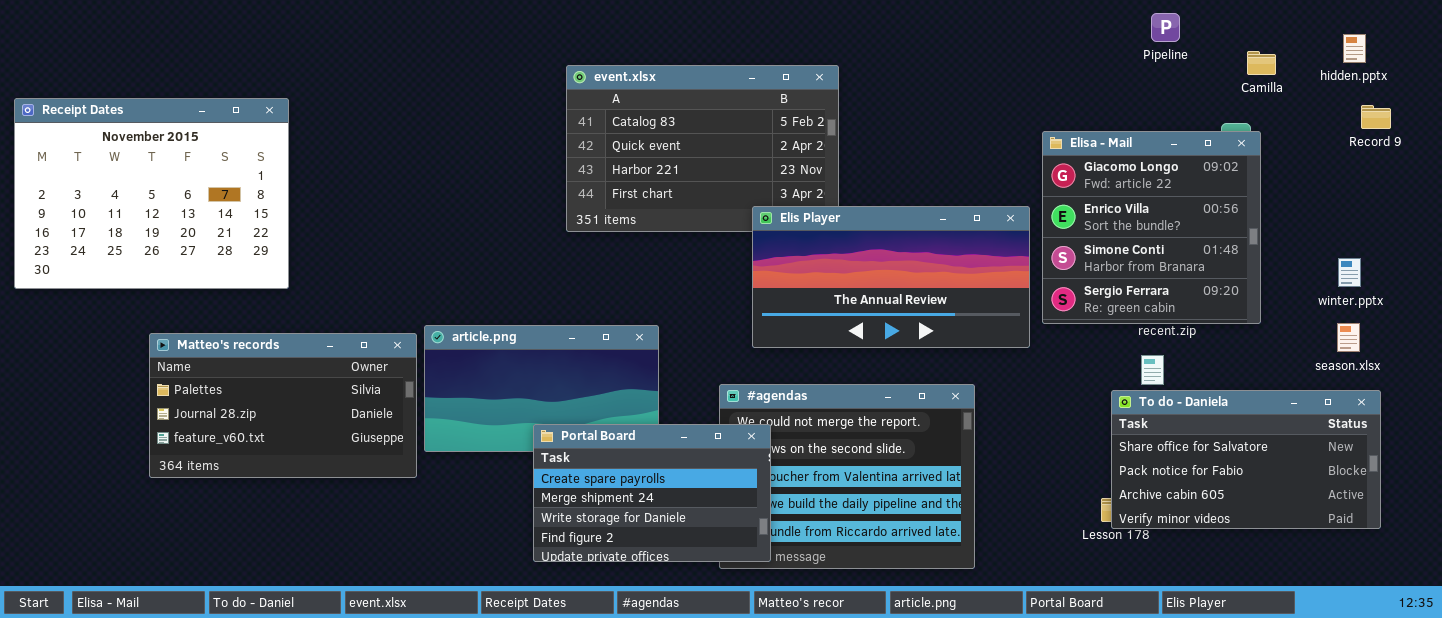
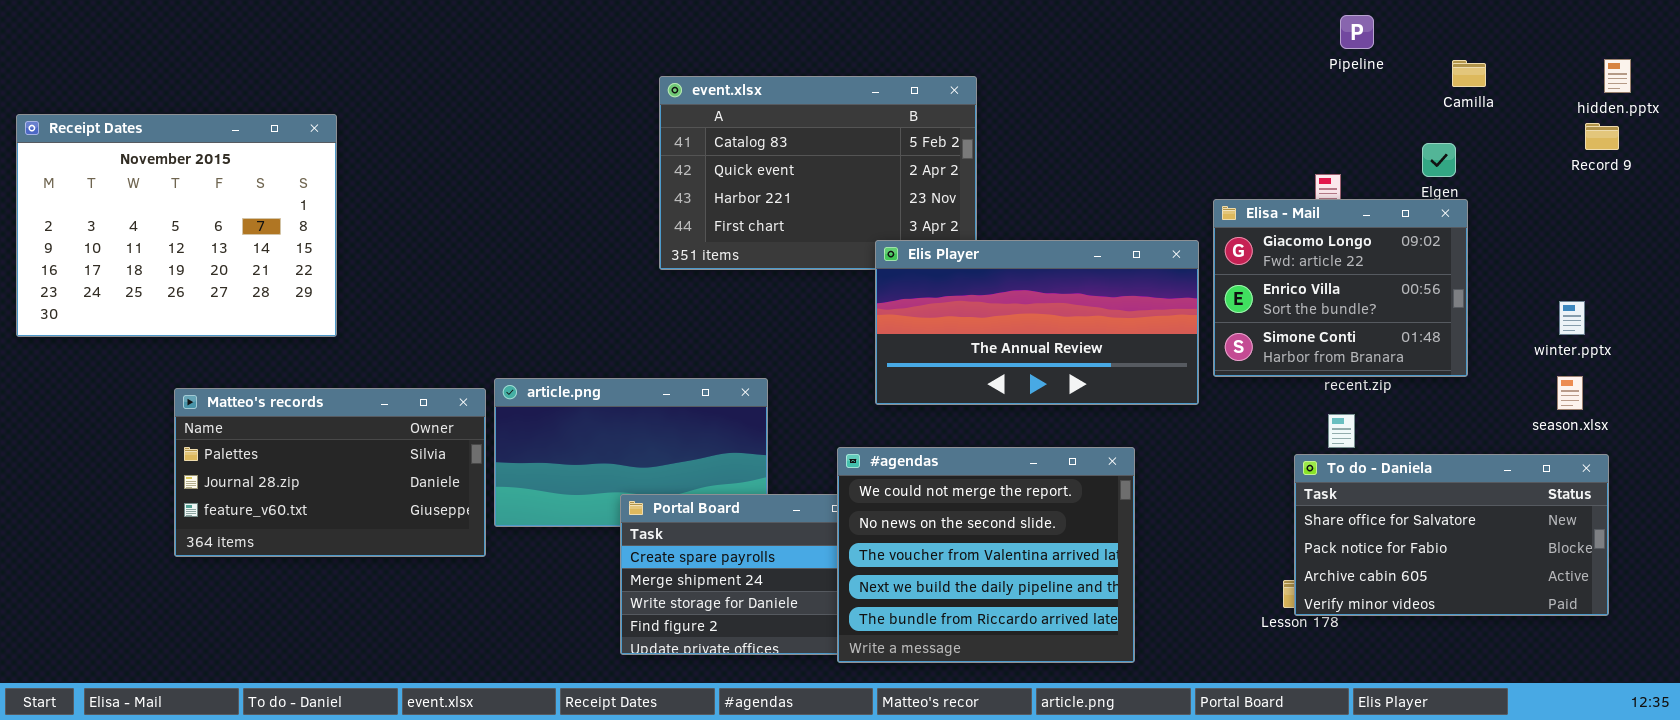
hidden.pptx: [1343,34,1366,63] -> [1604,59,1631,93], moved
Elisa - Mail: [1042,131,1261,324] -> [1213,199,1468,377], resized
#agendas: [719,384,975,569] -> [837,447,1135,663], raised

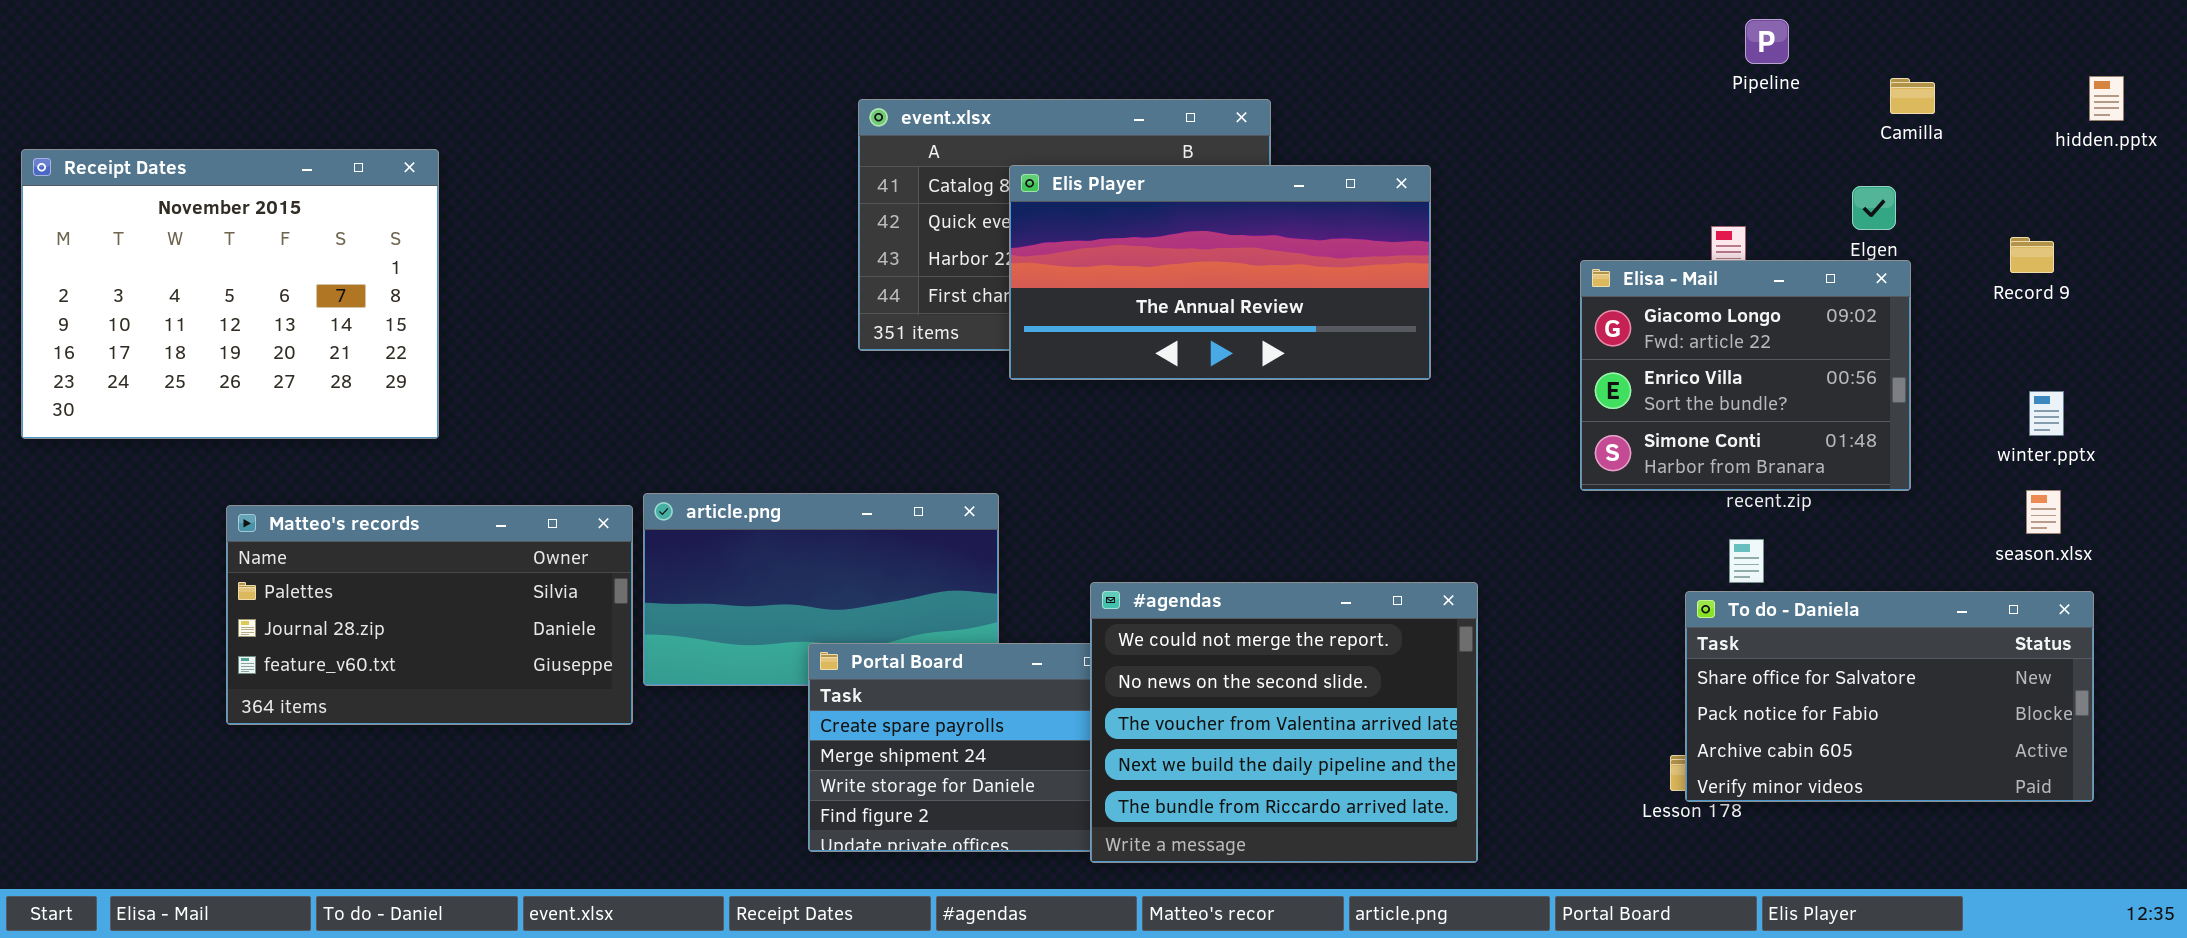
Record 9: [1585,123,1619,150] -> [2010,237,2054,273], moved
Elis Player: [875,240,1199,405] -> [1009,165,1431,380], moved

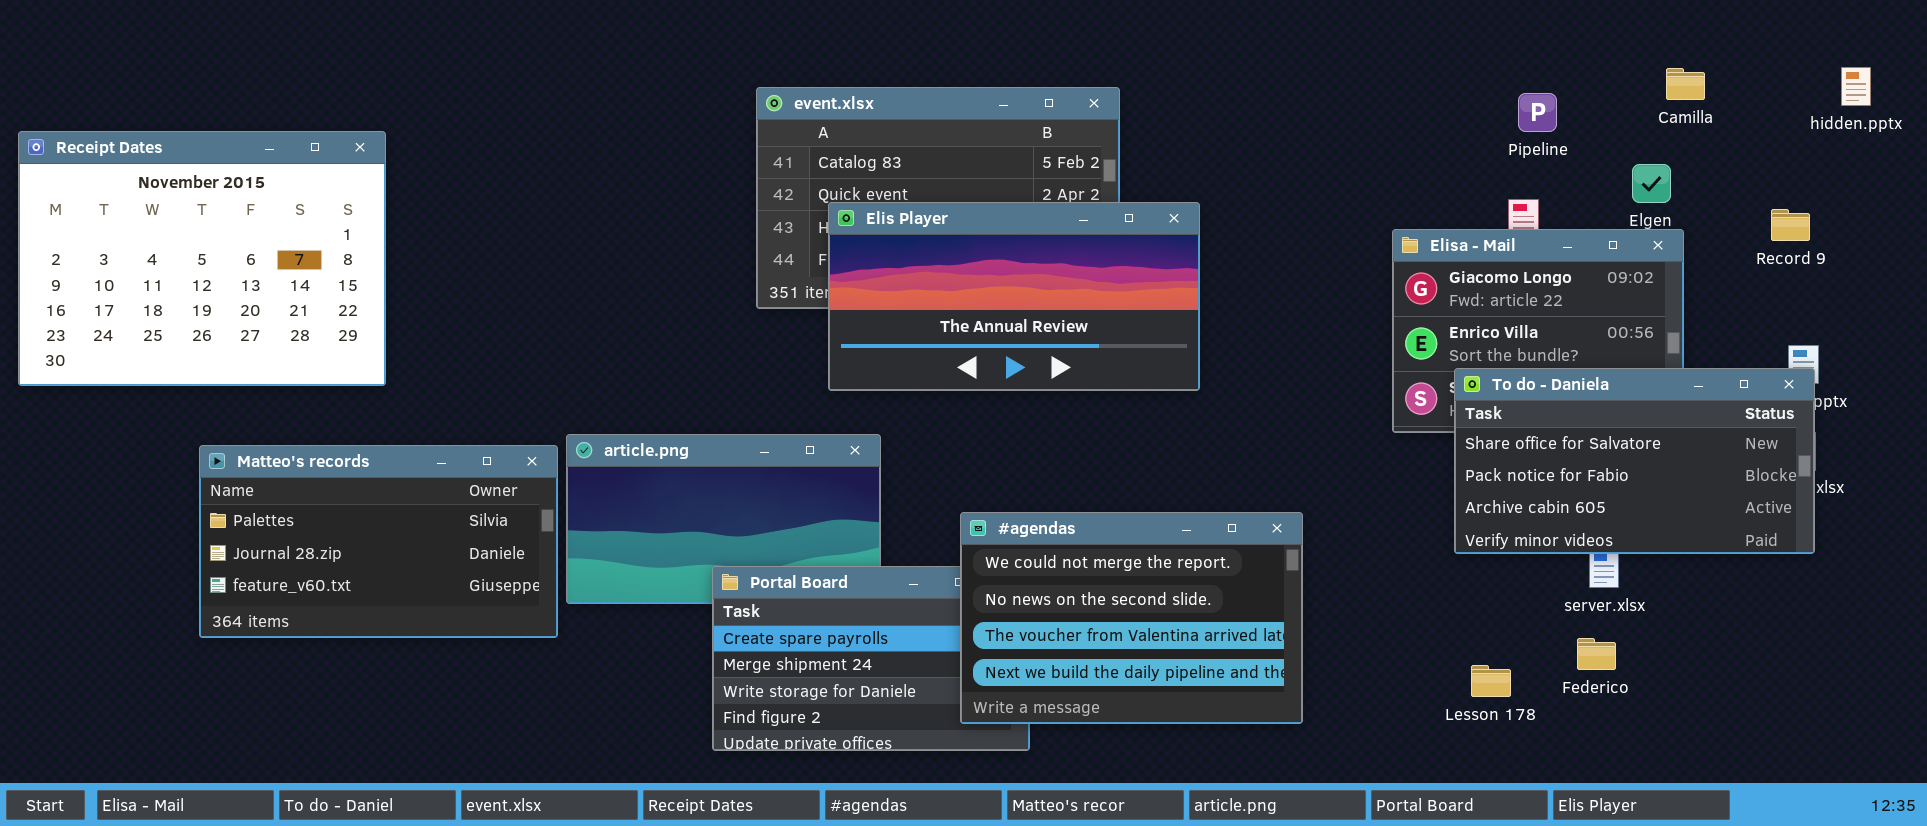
Pipeline: [1745,19,1789,64] -> [1518,93,1557,132], moved
Elis Player: [1009,165,1431,380] -> [828,202,1200,391], moved
#agendas: [1090,582,1478,863] -> [960,512,1303,724], resized
To do - Daniela: [1685,591,2094,802] -> [1454,368,1815,554], moved

